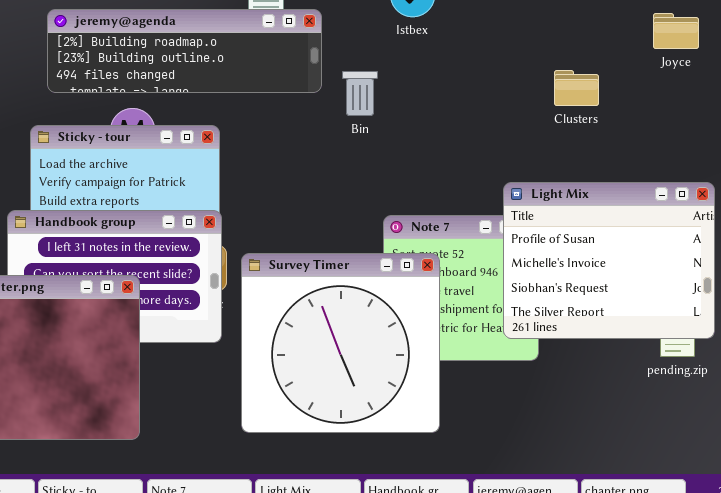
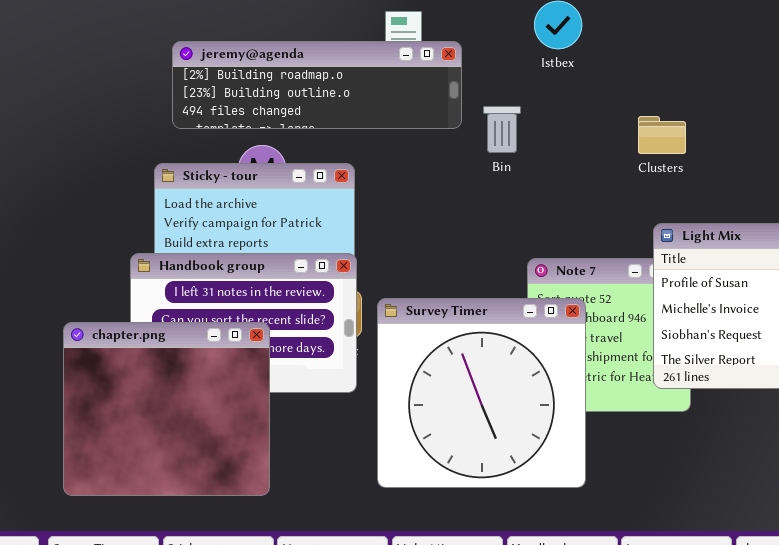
Clusters: [554,70,599,106] -> [638,116,686,154], moved

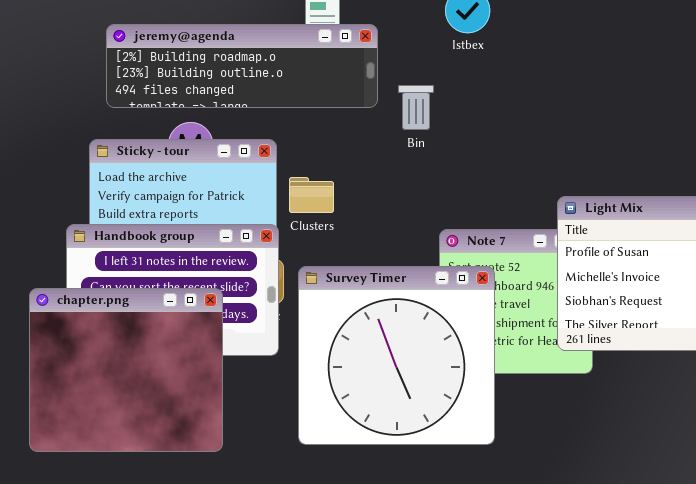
Clusters: [638,116,686,154] -> [289,177,334,213], moved
chapter.png: [63,322,270,496] -> [29,288,223,452], moved

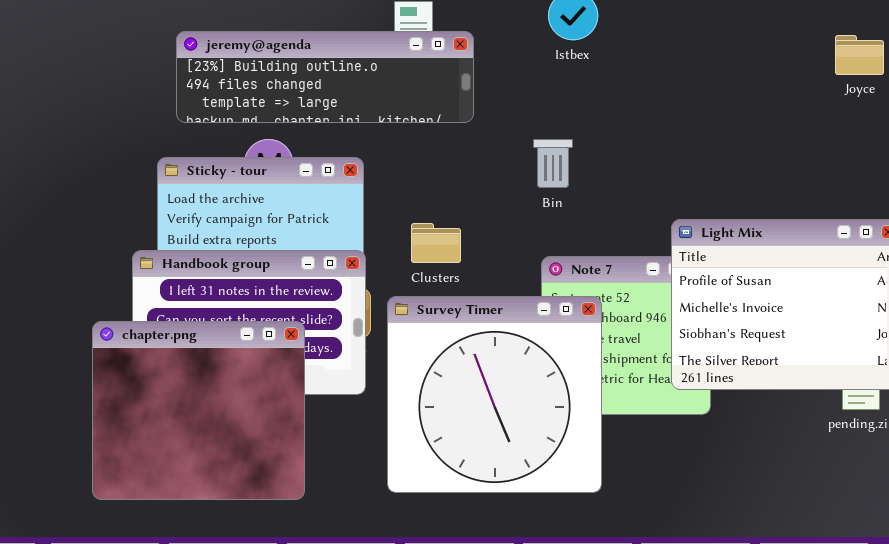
jeremy@agenda: [106,24,378,108] -> [176,31,474,123], scrolled down 1 row
Bin: [398,85,434,130] -> [533,139,573,188], moved
Clusters: [289,177,334,213] -> [411,223,461,263], moved

